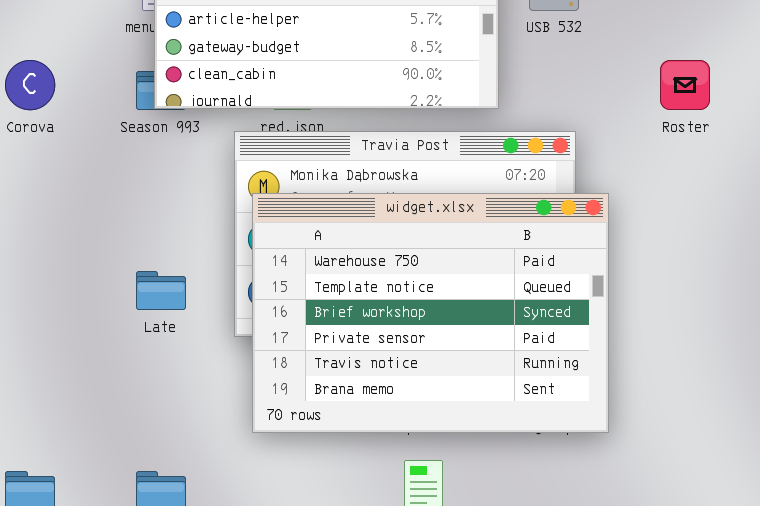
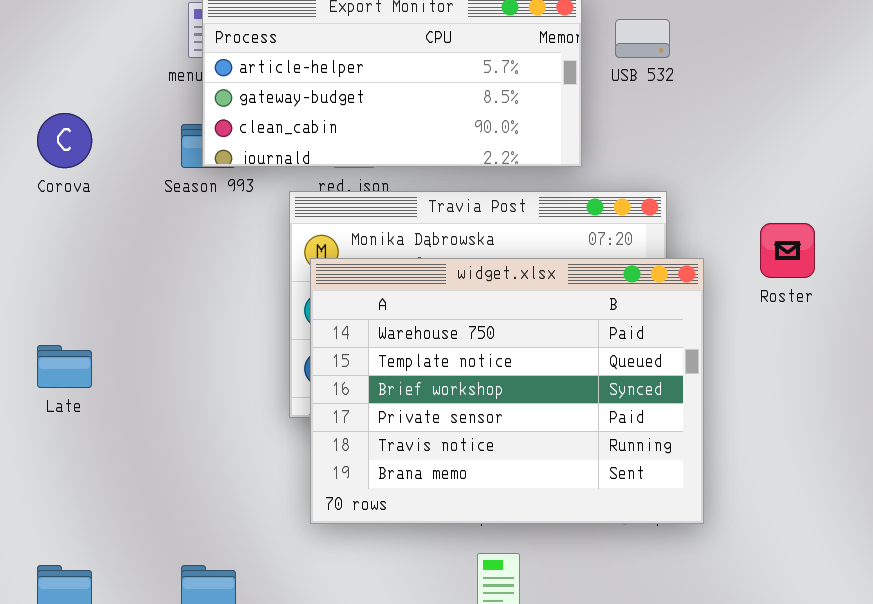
Roster: [660,60,710,110] -> [760,223,815,278], moved
Late: [136,271,186,310] -> [37,345,92,388], moved

